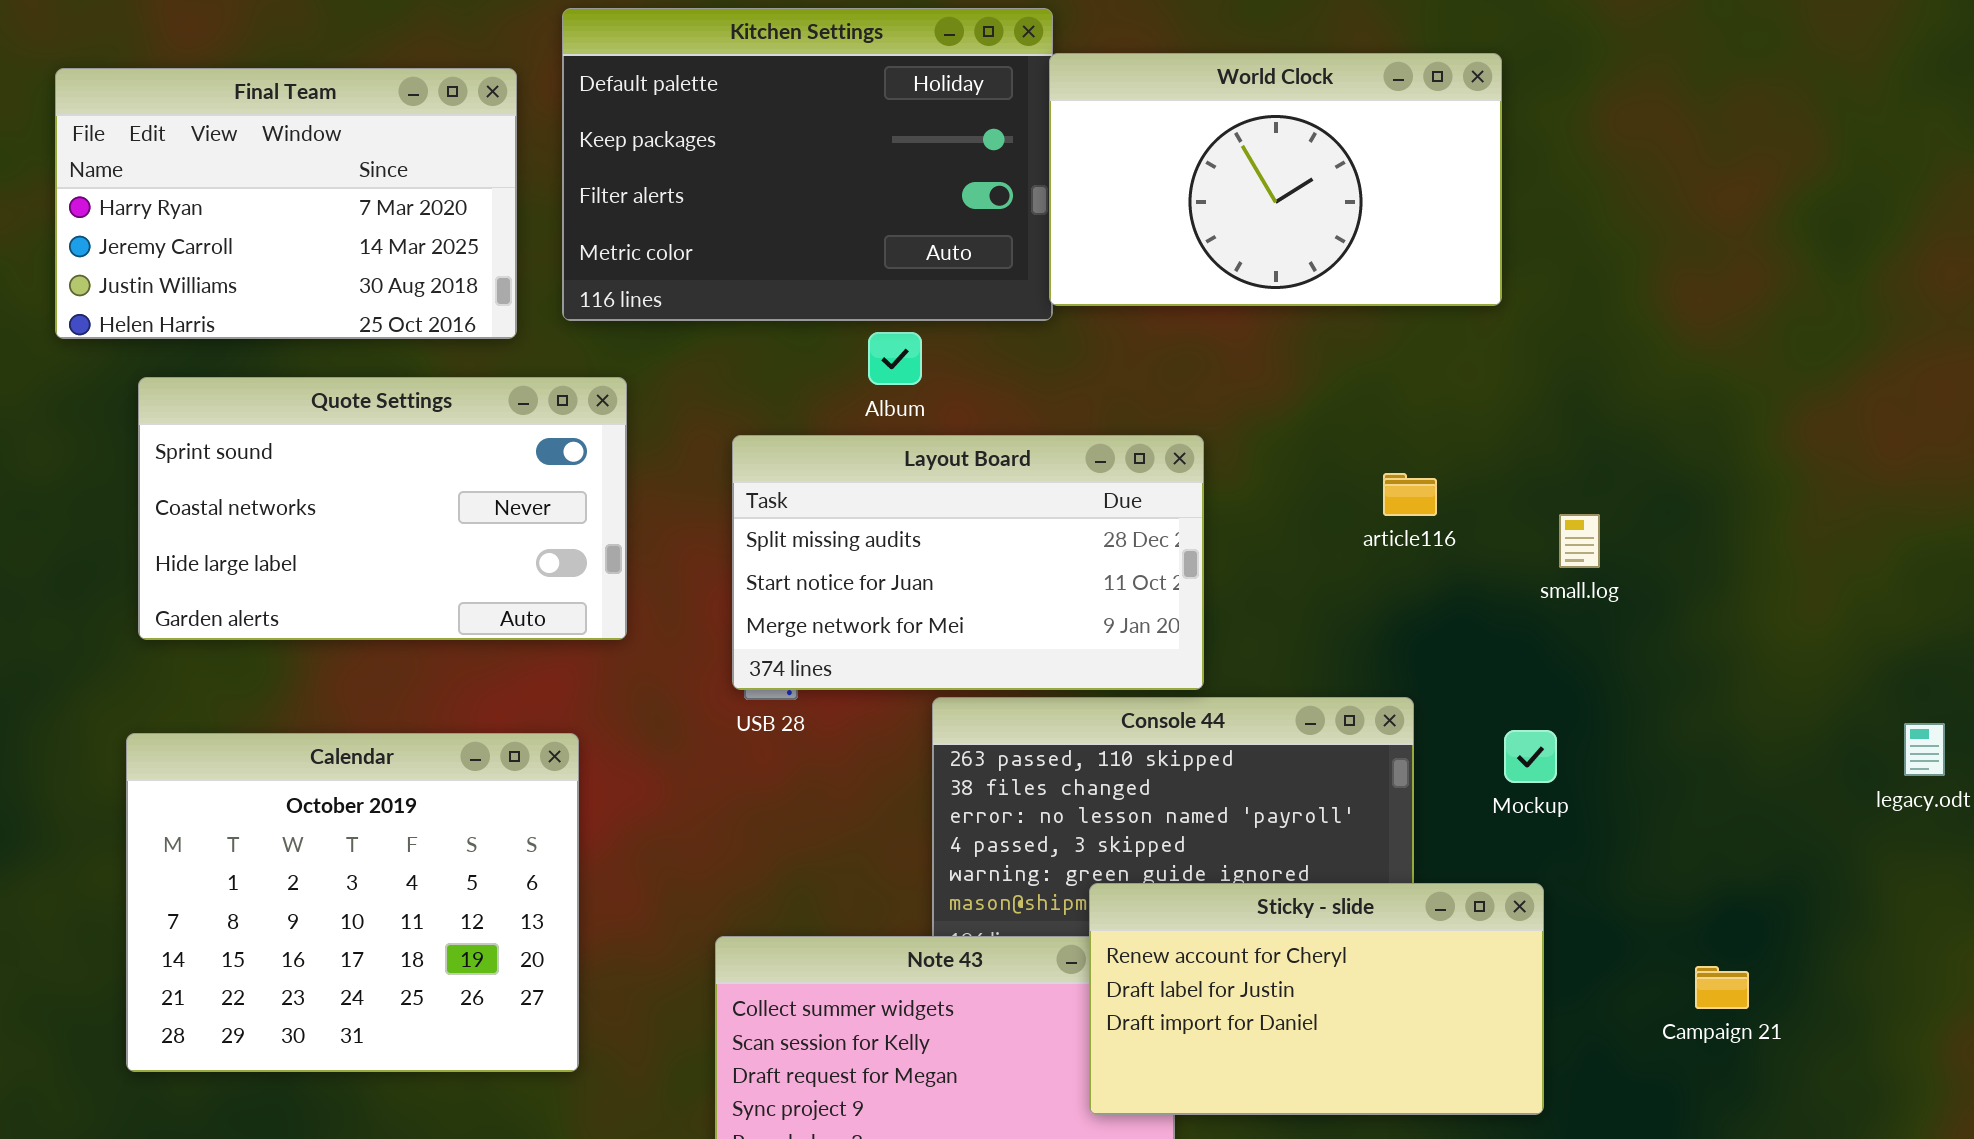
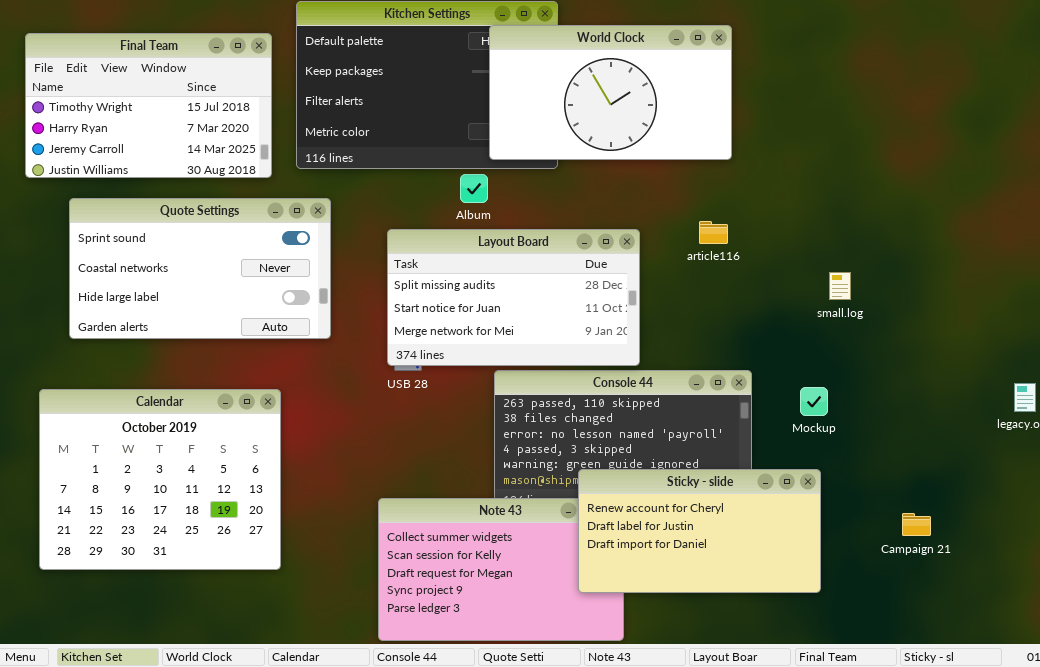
World Clock: [1049,53,1502,306] -> [489,25,732,160], moved
Final Team: [55,68,517,339] -> [25,33,272,178], scrolled up 1 row
article116: [1383,473,1437,516] -> [699,221,728,244], moved
Calendar: [126,733,579,1072] -> [39,389,281,570], moved

